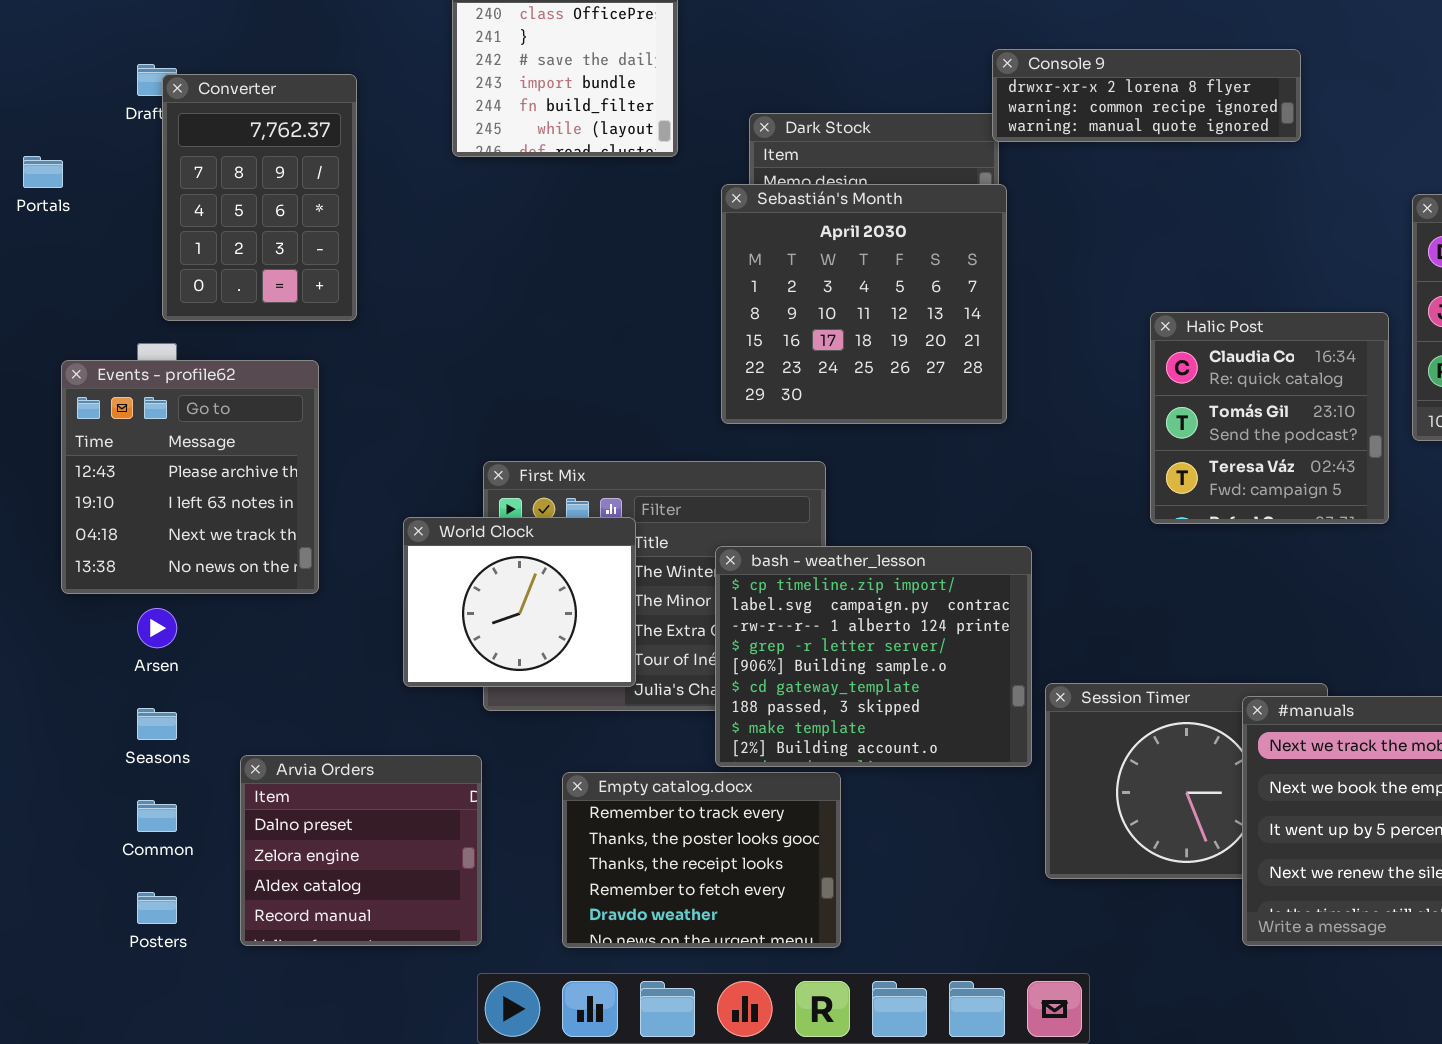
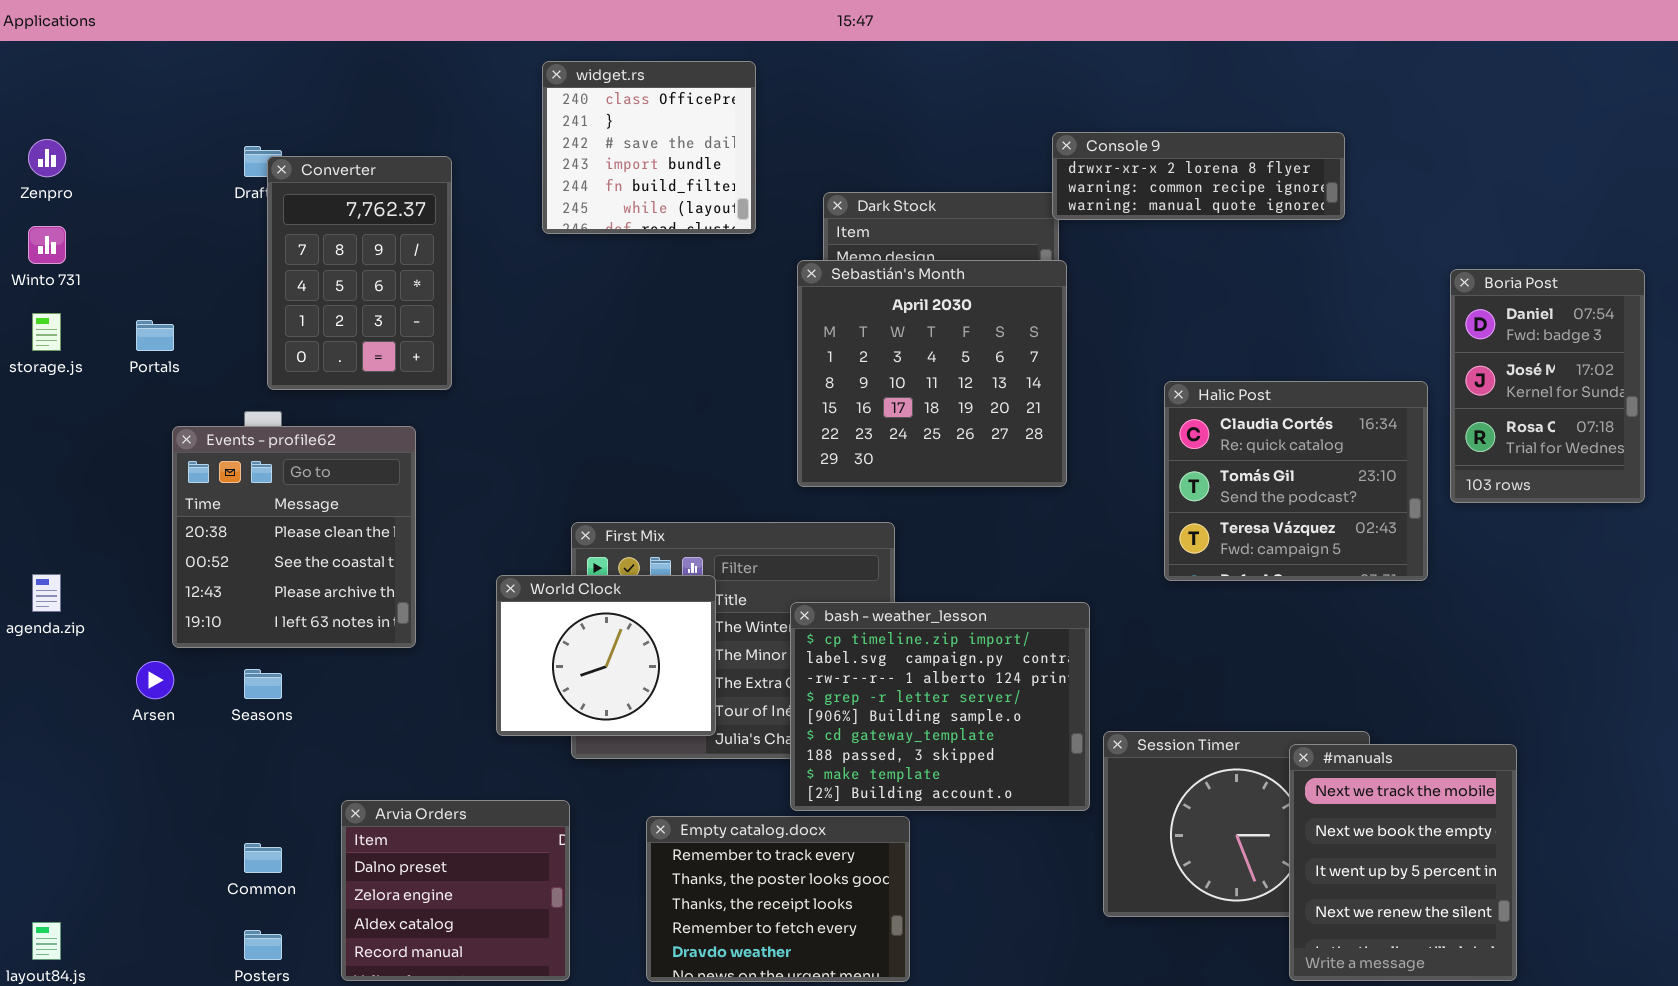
Portals: [23,156,63,188] -> [136,320,174,351], moved
Halic Post: [1150,312,1389,524] -> [1164,381,1428,581], resized
Events - profile62: [61,360,319,594] -> [172,426,416,648], scrolled up 2 rows
Arsen: [137,608,177,648] -> [136,661,174,699], moved
Seasons: [137,708,177,740] -> [244,669,282,699], moved

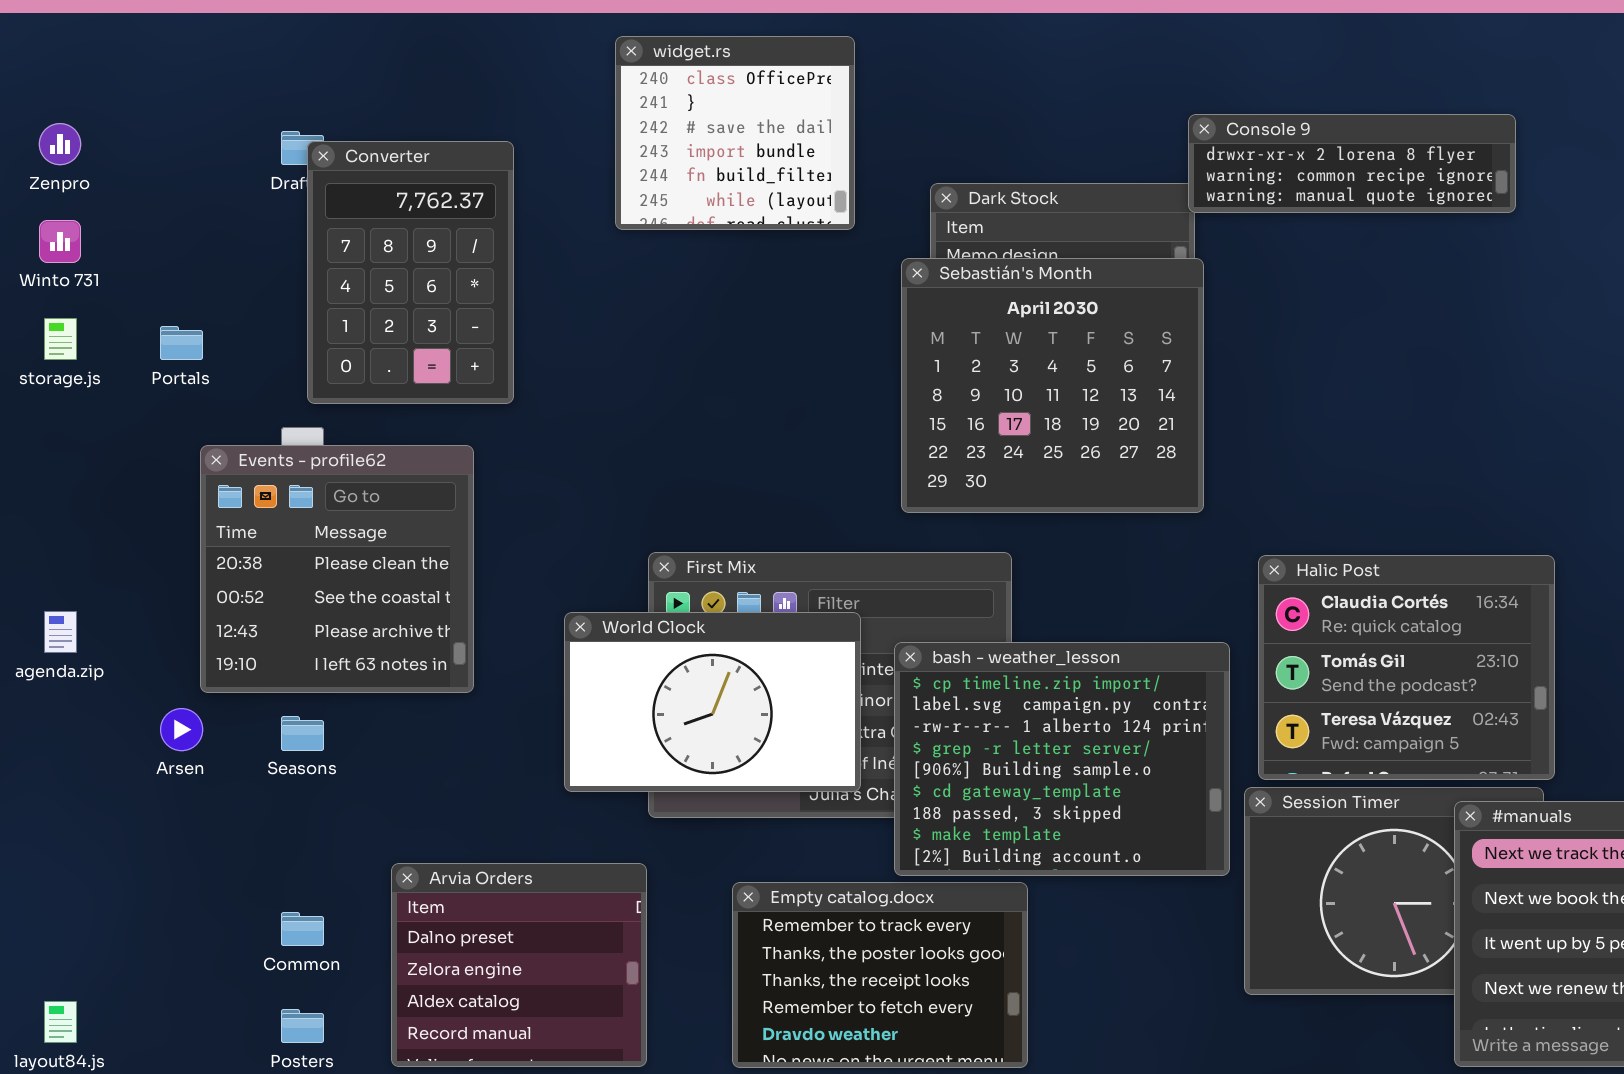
Halic Post: [1164,381,1428,581] -> [1258,555,1555,780], moved
World Clock: [496,575,716,736] -> [564,612,861,792], resized

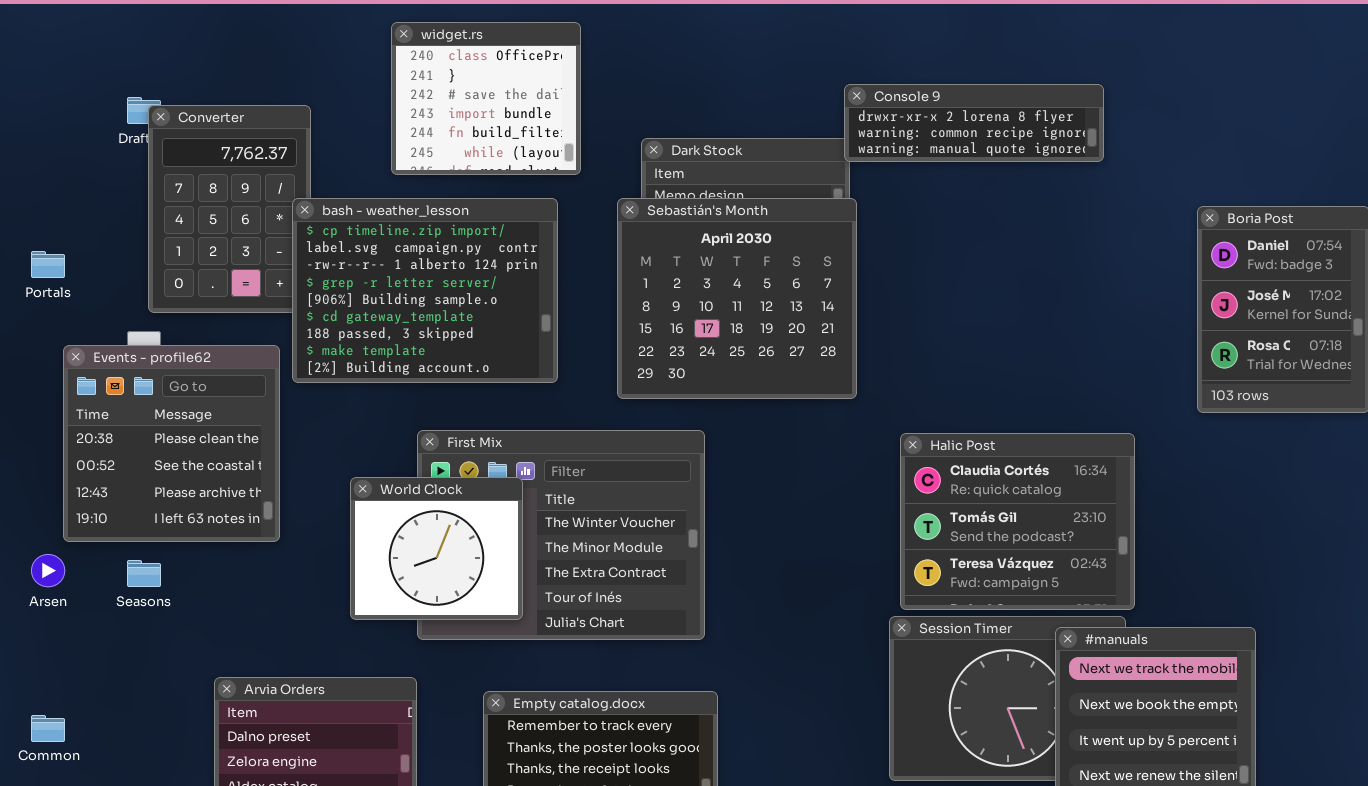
World Clock: [564,612,861,792] -> [350,477,523,620], resized
bash - weather_lesson: [894,642,1230,876] -> [292,198,558,383], moved
Common: [281,912,324,946] -> [31,715,65,742], moved

